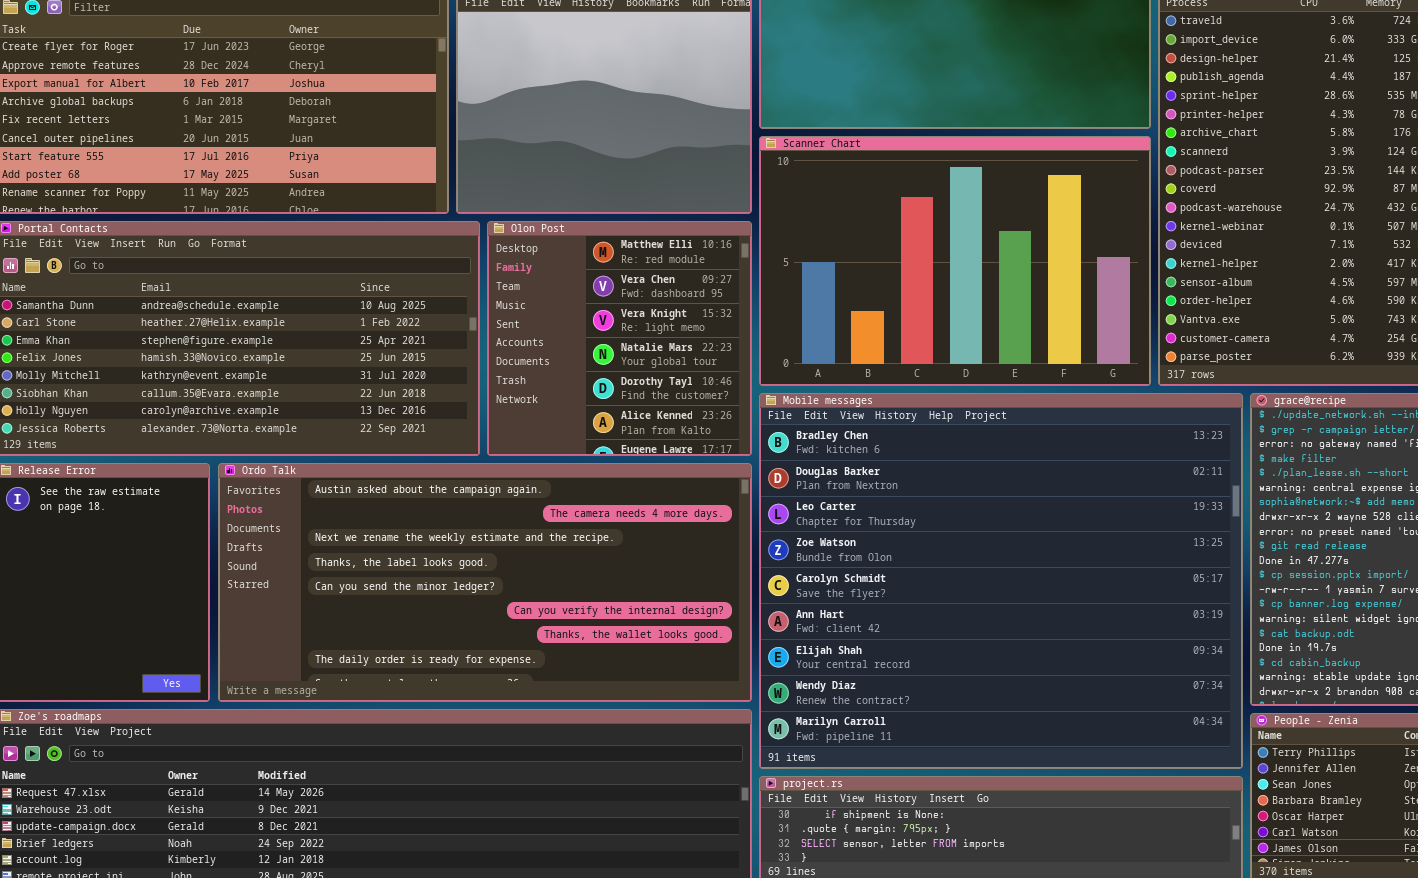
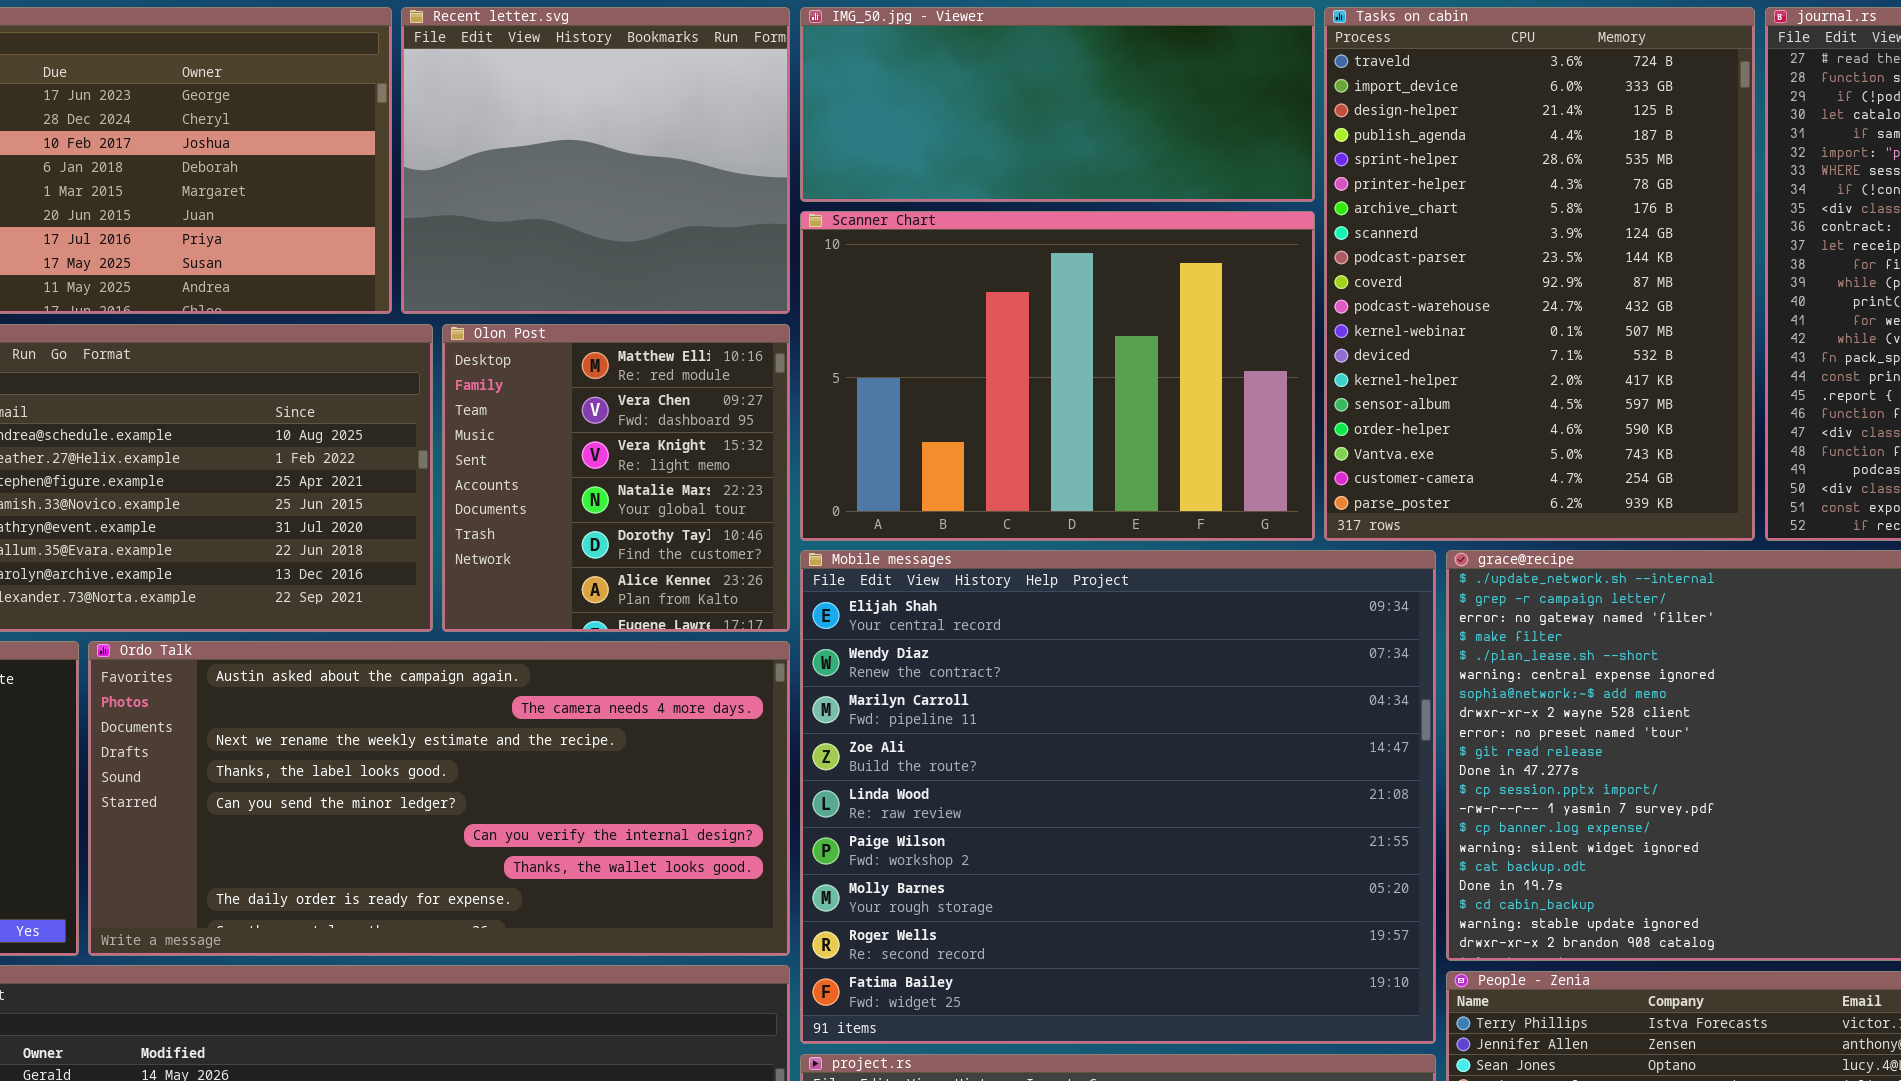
Mobile messages: [759,393,1243,769] -> [800,550,1436,1044], scrolled down 6 rows

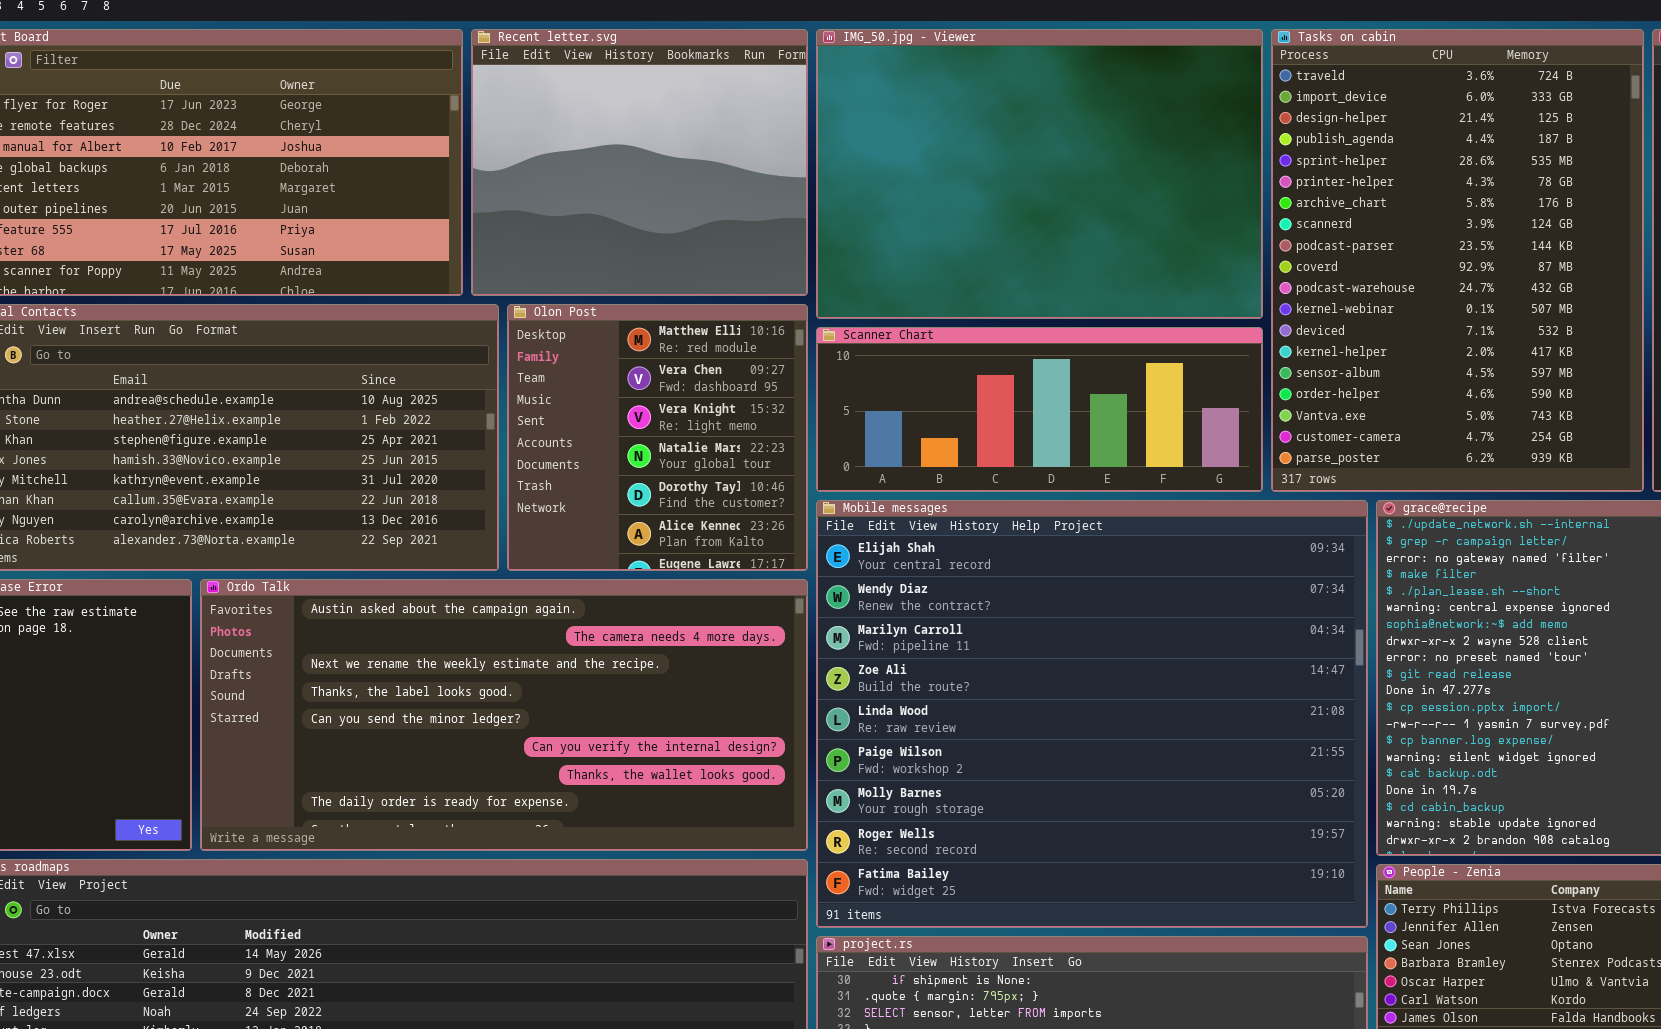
IMG_50.jpg - Viewer: [800,7,1315,202] -> [816,29,1263,319], resized
Scanner Chart: [800,211,1315,541] -> [816,327,1263,492], resized

